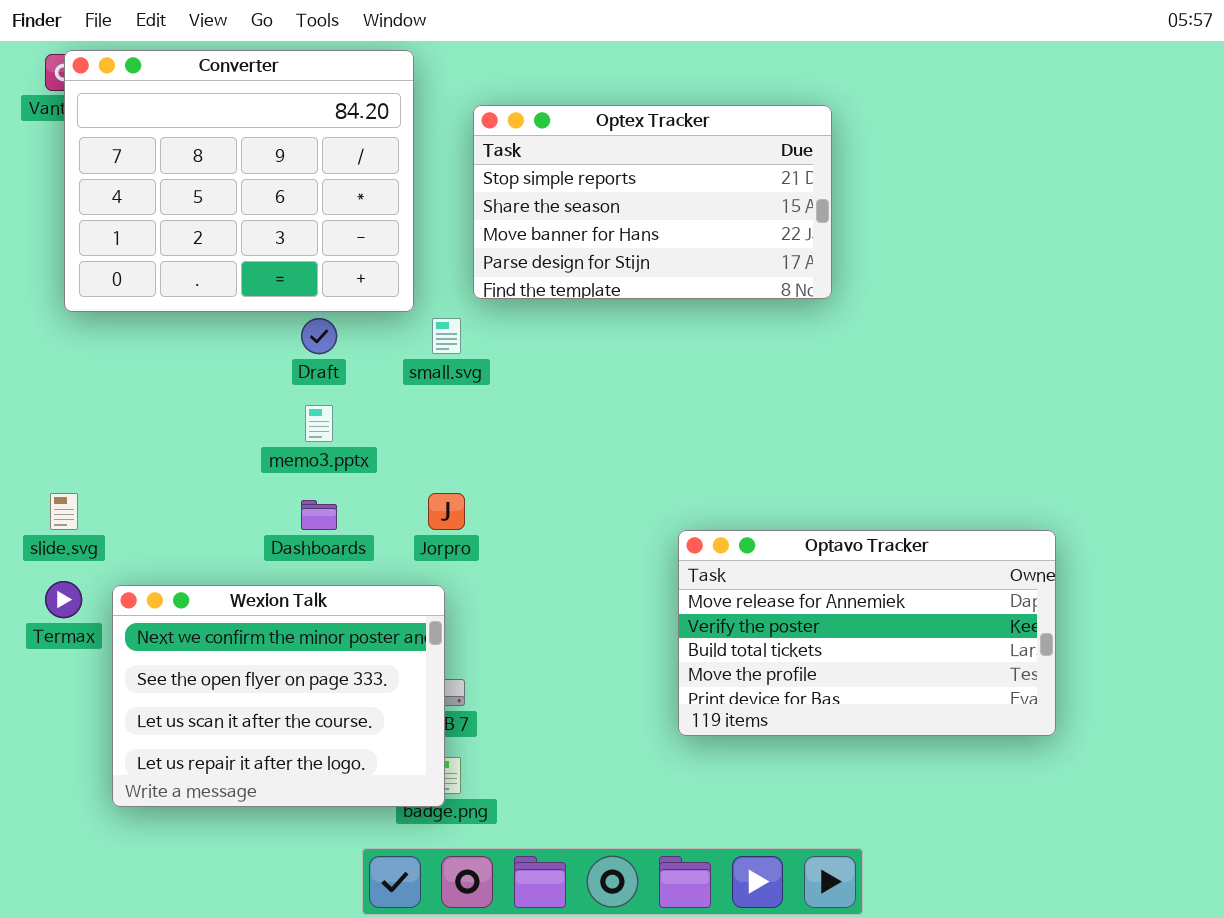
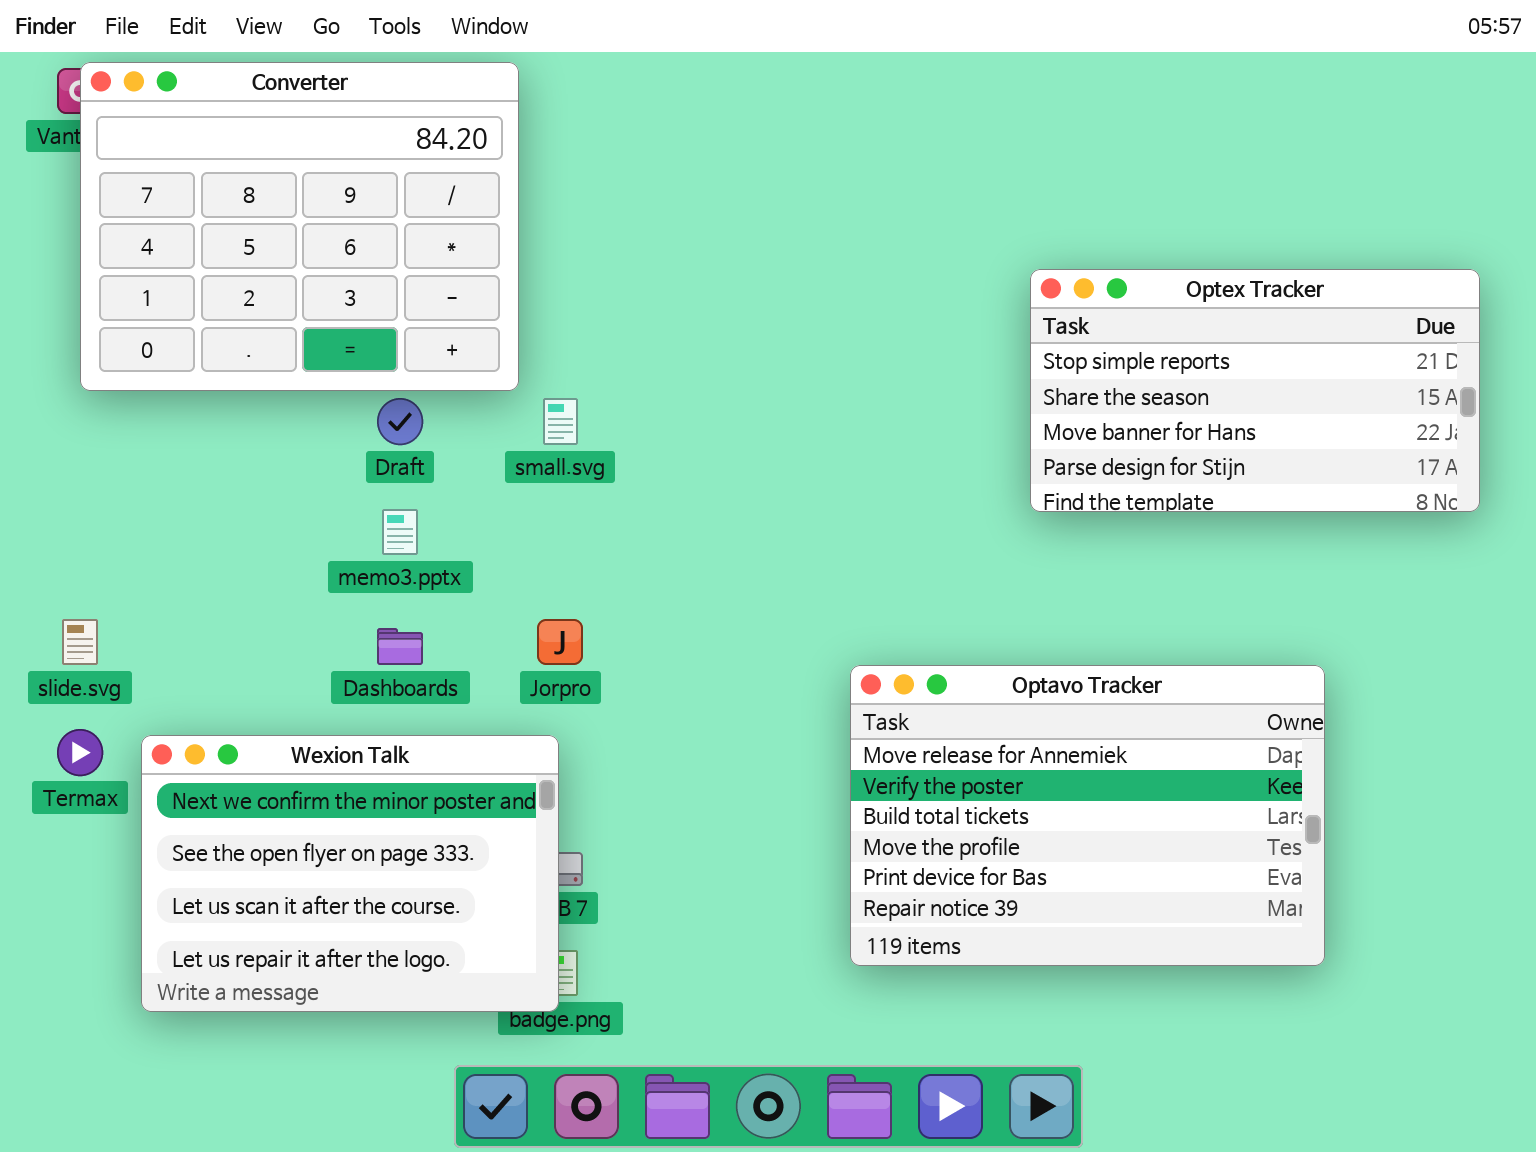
Optex Tracker: [473,105,832,299] -> [1030,269,1480,512], moved
Optavo Tracker: [678,530,1056,736] -> [850,665,1325,966], resized

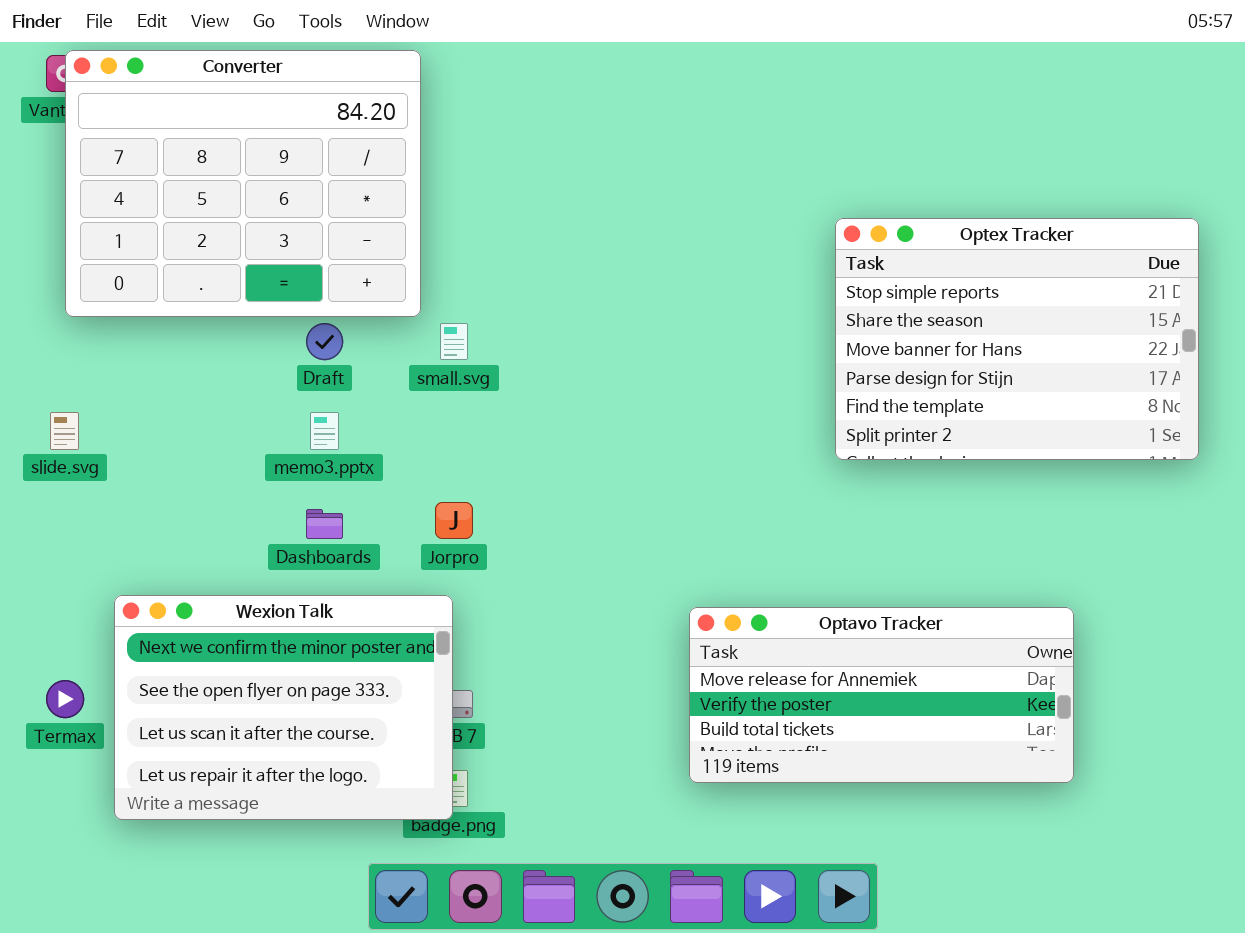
Optex Tracker: [1030,269,1480,512] -> [835,218,1199,460], resized
slide.svg: [62,619,98,665] -> [50,412,79,450], moved
Optavo Tracker: [850,665,1325,966] -> [689,607,1074,783], resized
Termax: [57,729,103,776] -> [46,680,84,718], moved

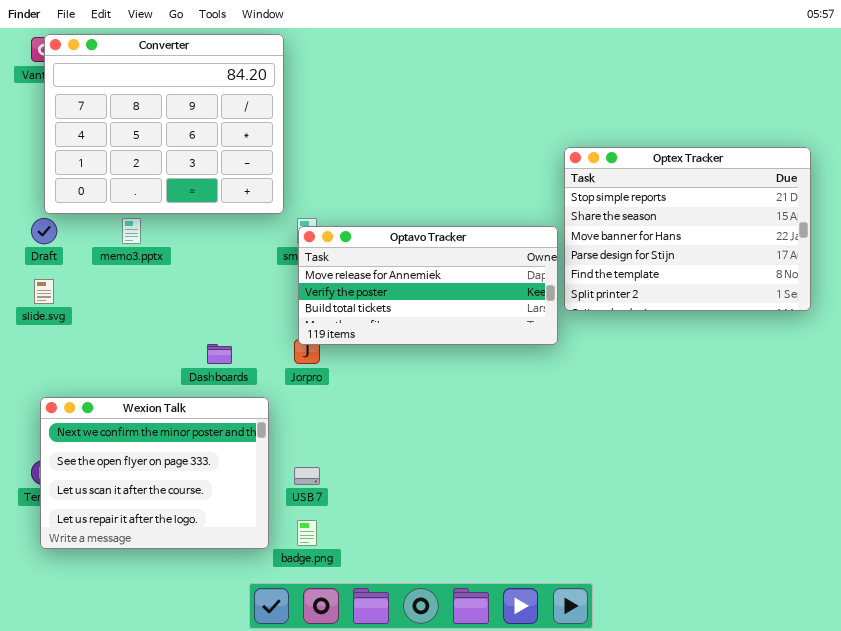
Draft: [306,323,343,360] -> [31,218,57,244], moved
memo3.pptx: [310,412,339,450] -> [122,218,141,244], moved
Wexion Talk: [114,595,453,820] -> [40,397,269,549], moved
Optavo Tracker: [689,607,1074,783] -> [298,226,558,345], moved

